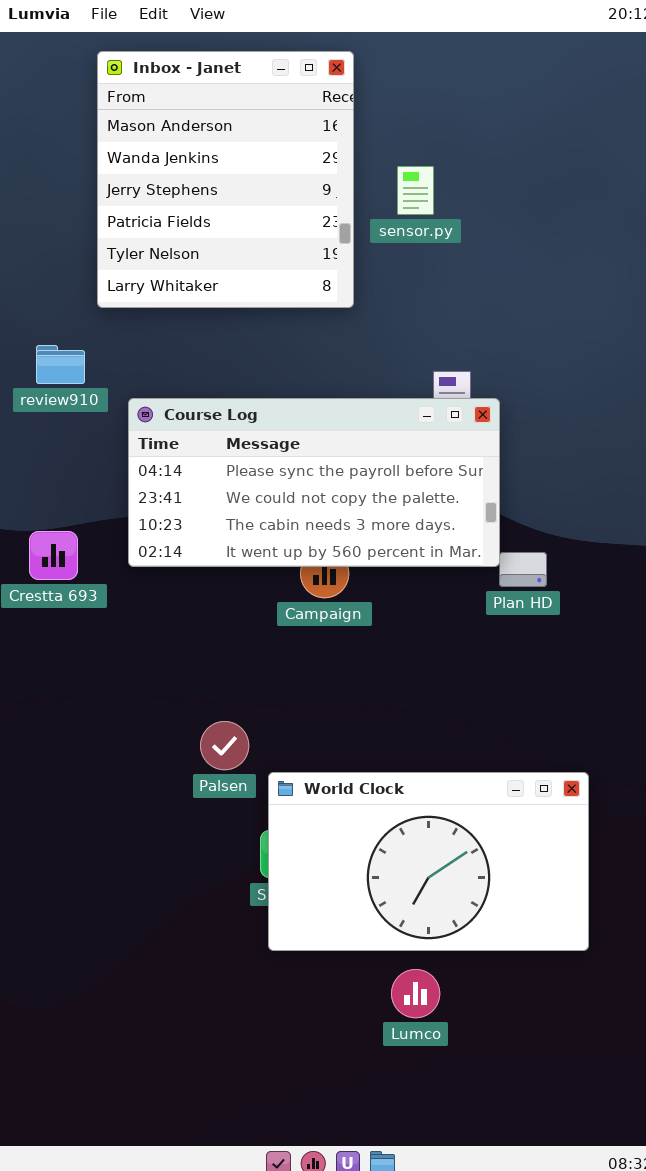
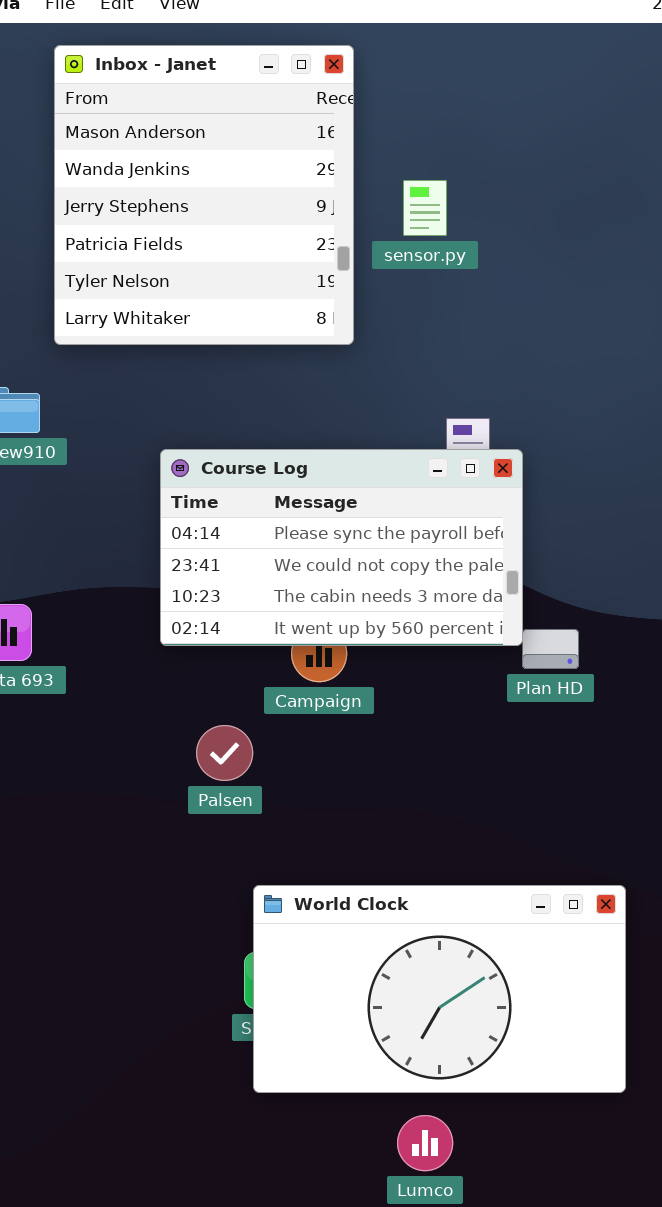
Course Log: [128,398,500,567] -> [160,449,523,646], resized
Palsen: [200,721,249,770] -> [196,725,253,781], moved

